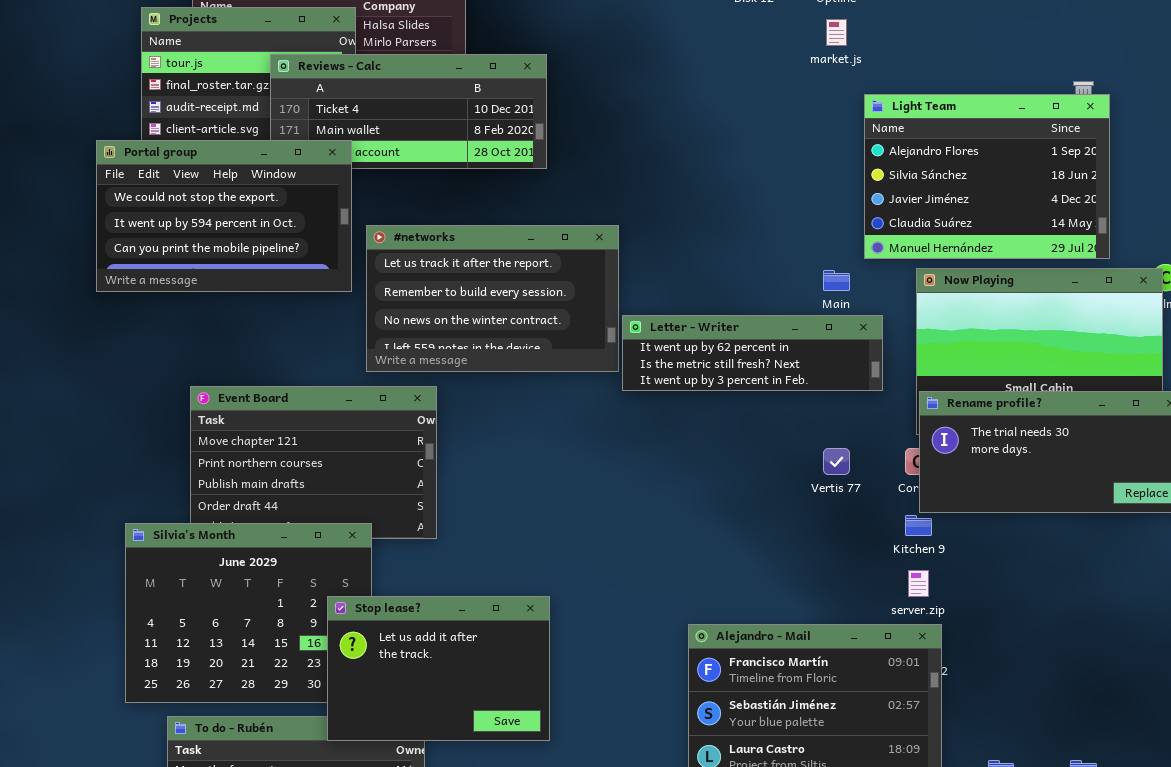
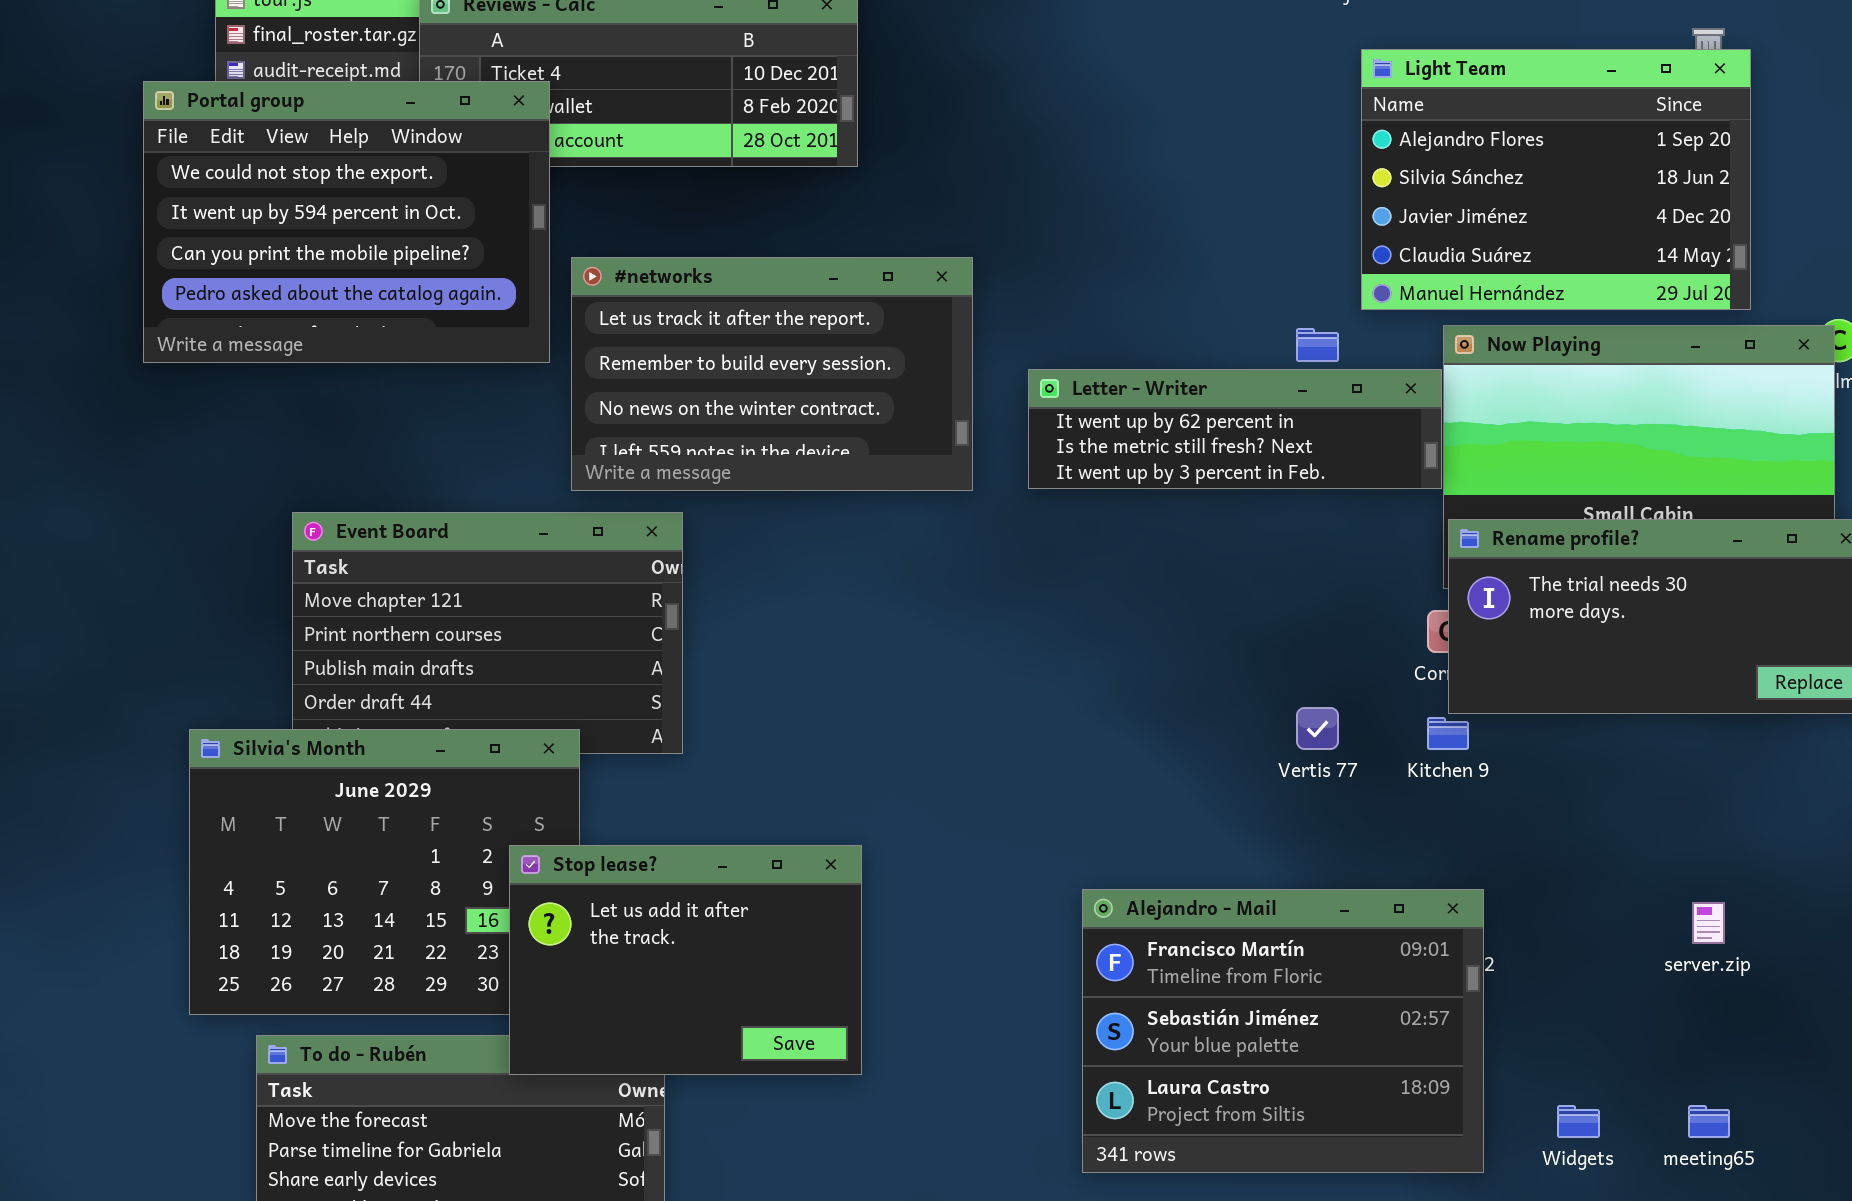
Portal group: [96,140,352,292] -> [143,81,550,363], resized
Letter - Writer: [622,315,883,391] -> [1028,369,1442,489], moved
Vertis 77: [823,448,850,475] -> [1296,707,1339,750], moved
server.zip: [908,570,929,597] -> [1692,902,1725,944], moved

